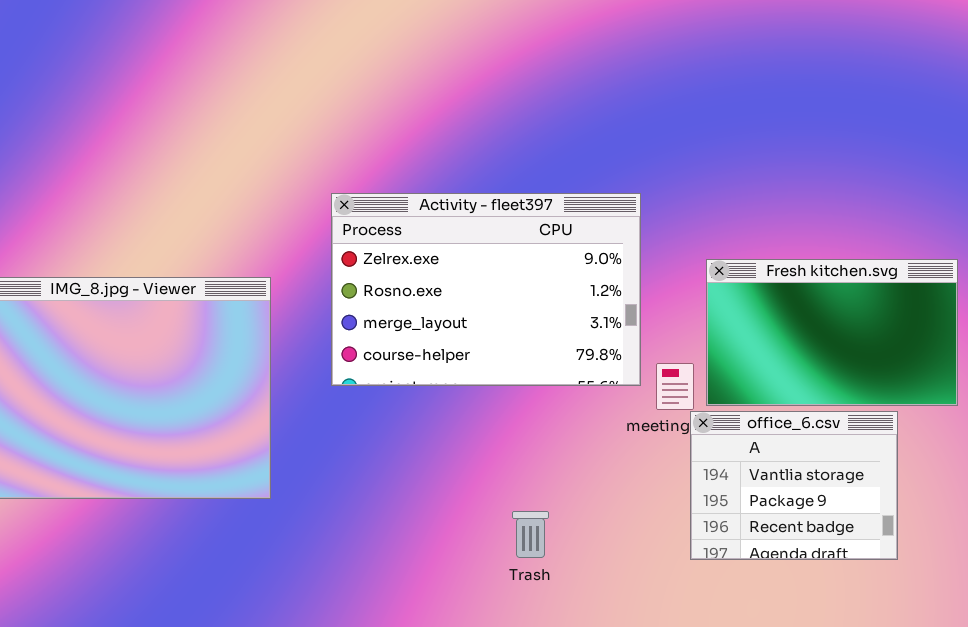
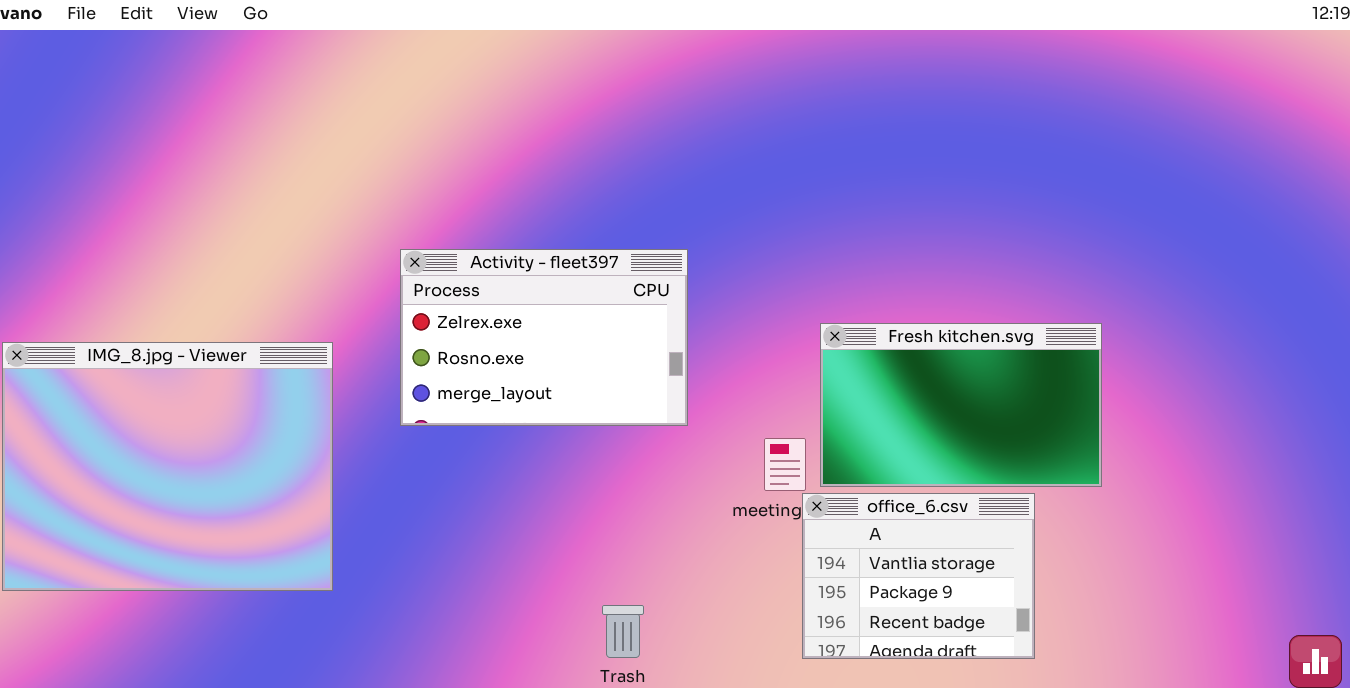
Activity - fleet397: [331,193,641,386] -> [400,249,688,426], resized

